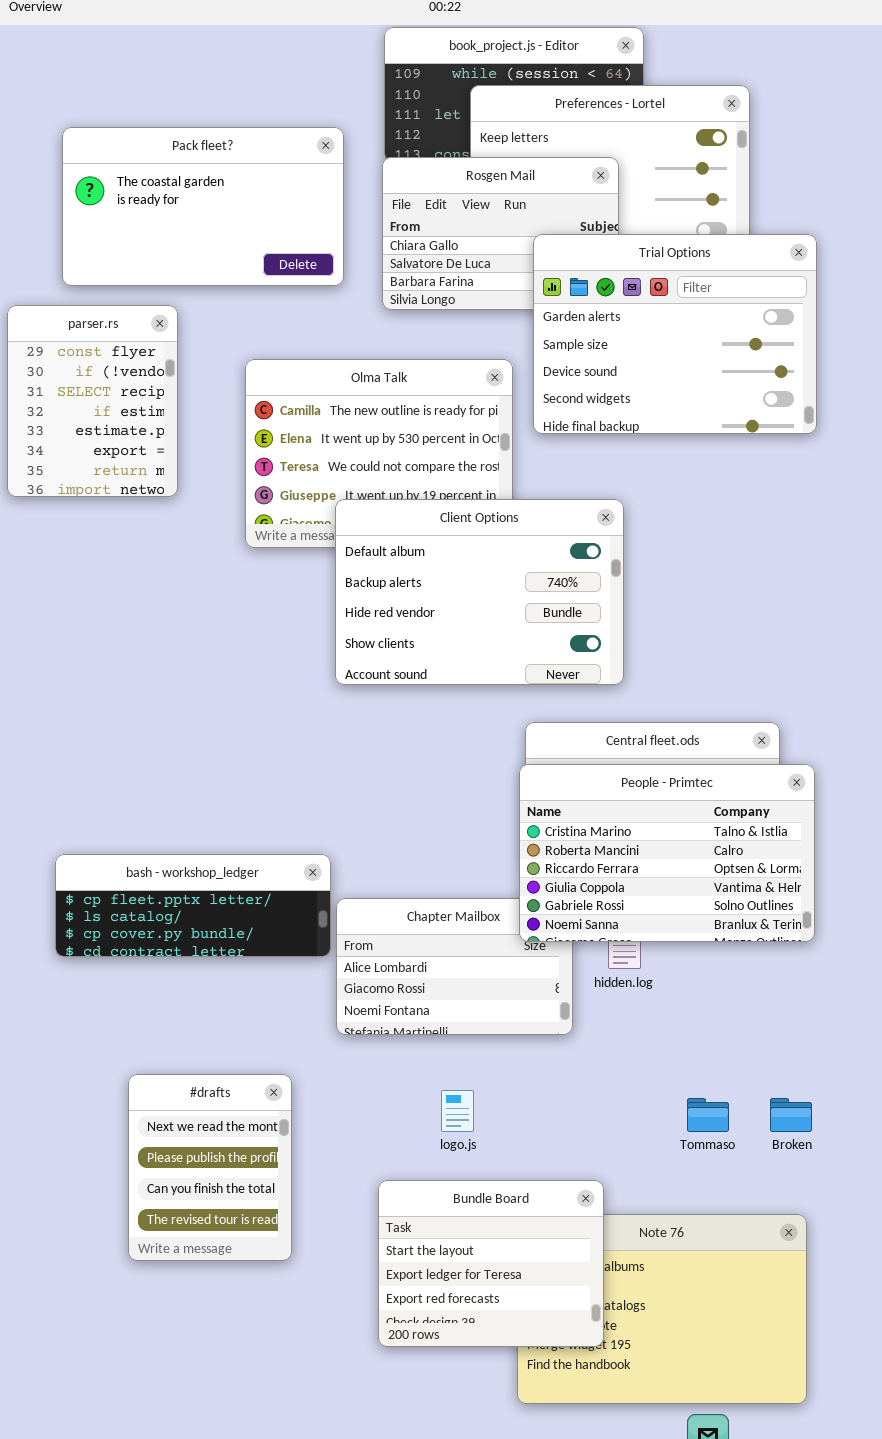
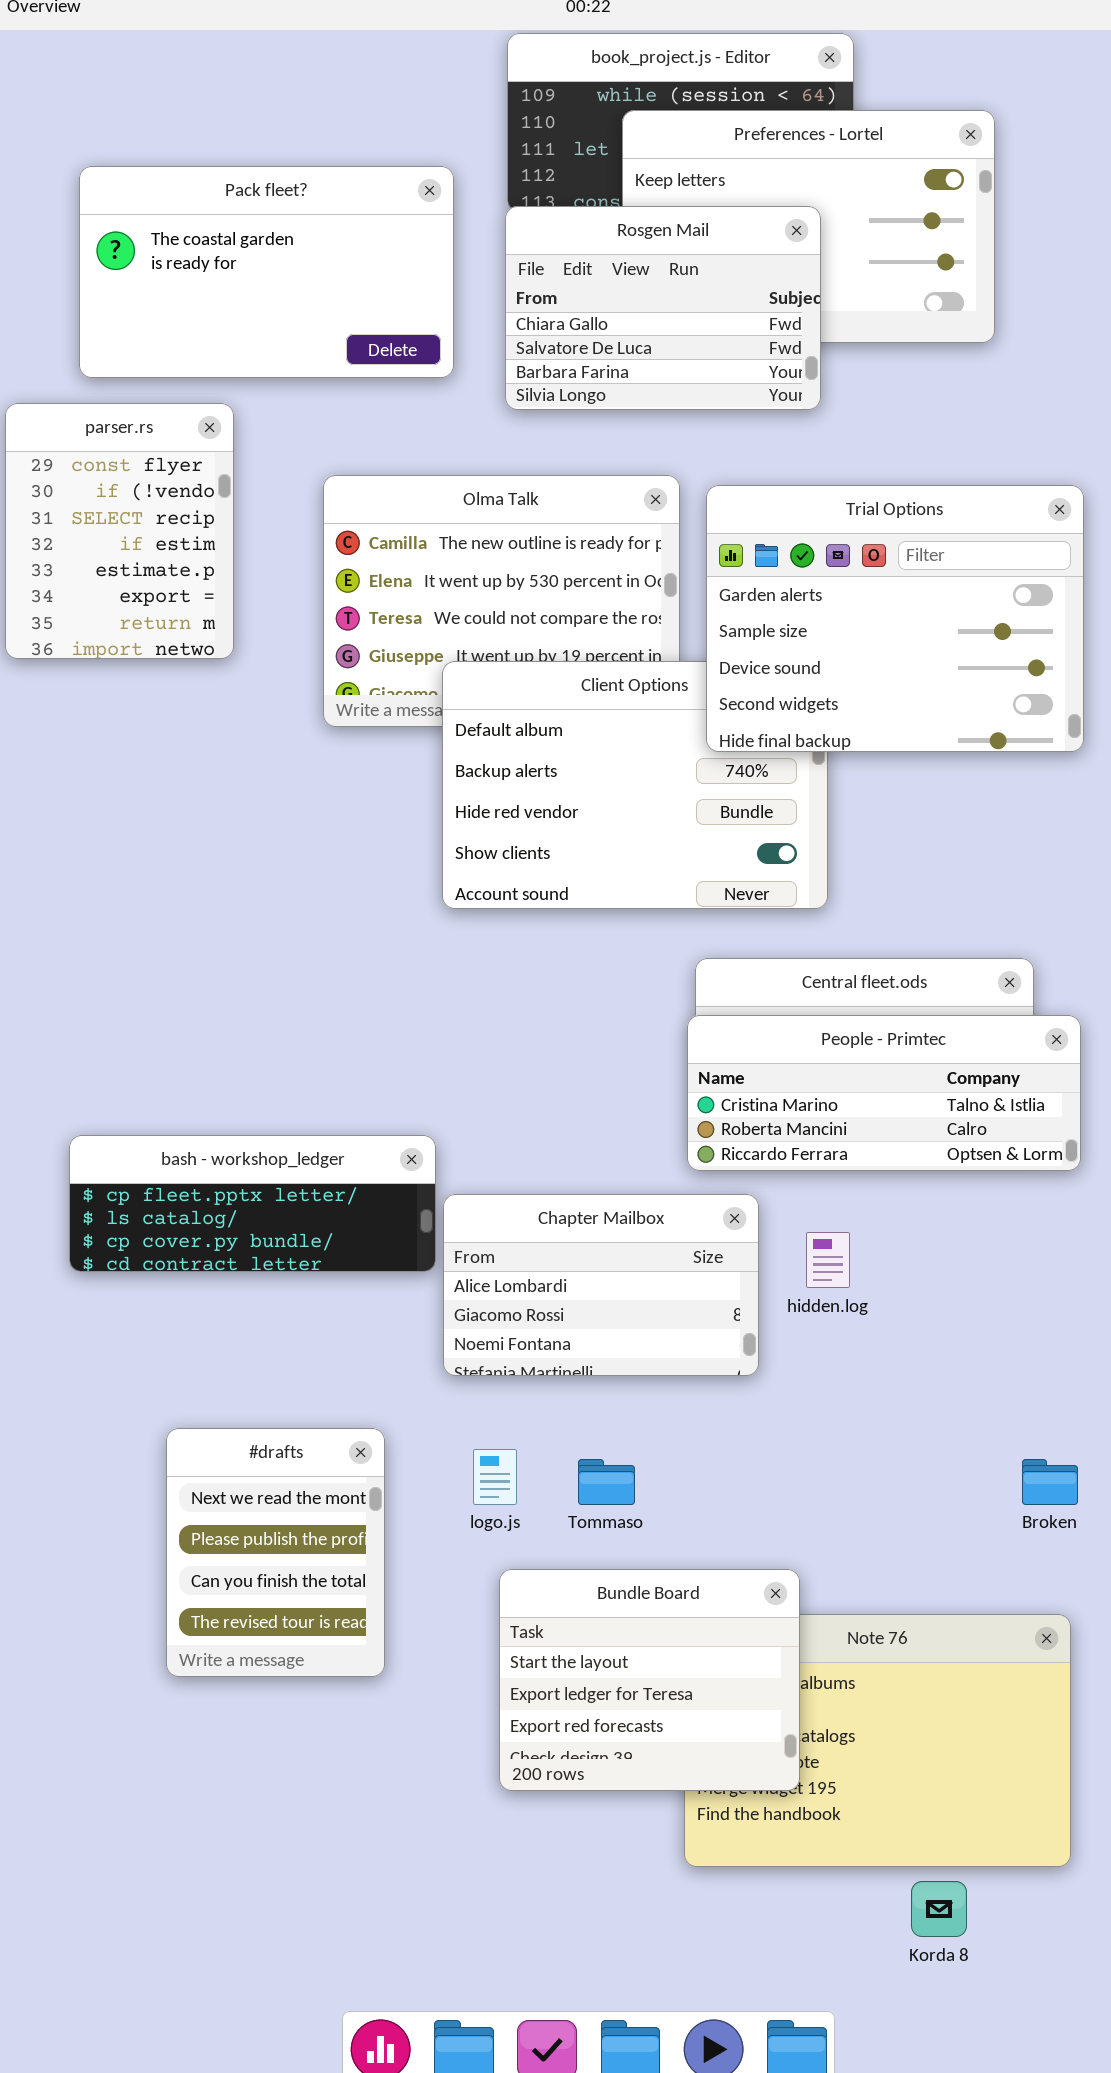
Trial Options: [533,234,817,434] -> [706,485,1084,752], moved
People - Primtec: [519,764,815,942] -> [687,1015,1081,1171], resized
logo.js: [441,1090,474,1132] -> [473,1449,517,1505], moved
Tommaso: [687,1098,729,1132] -> [578,1459,635,1505], moved

